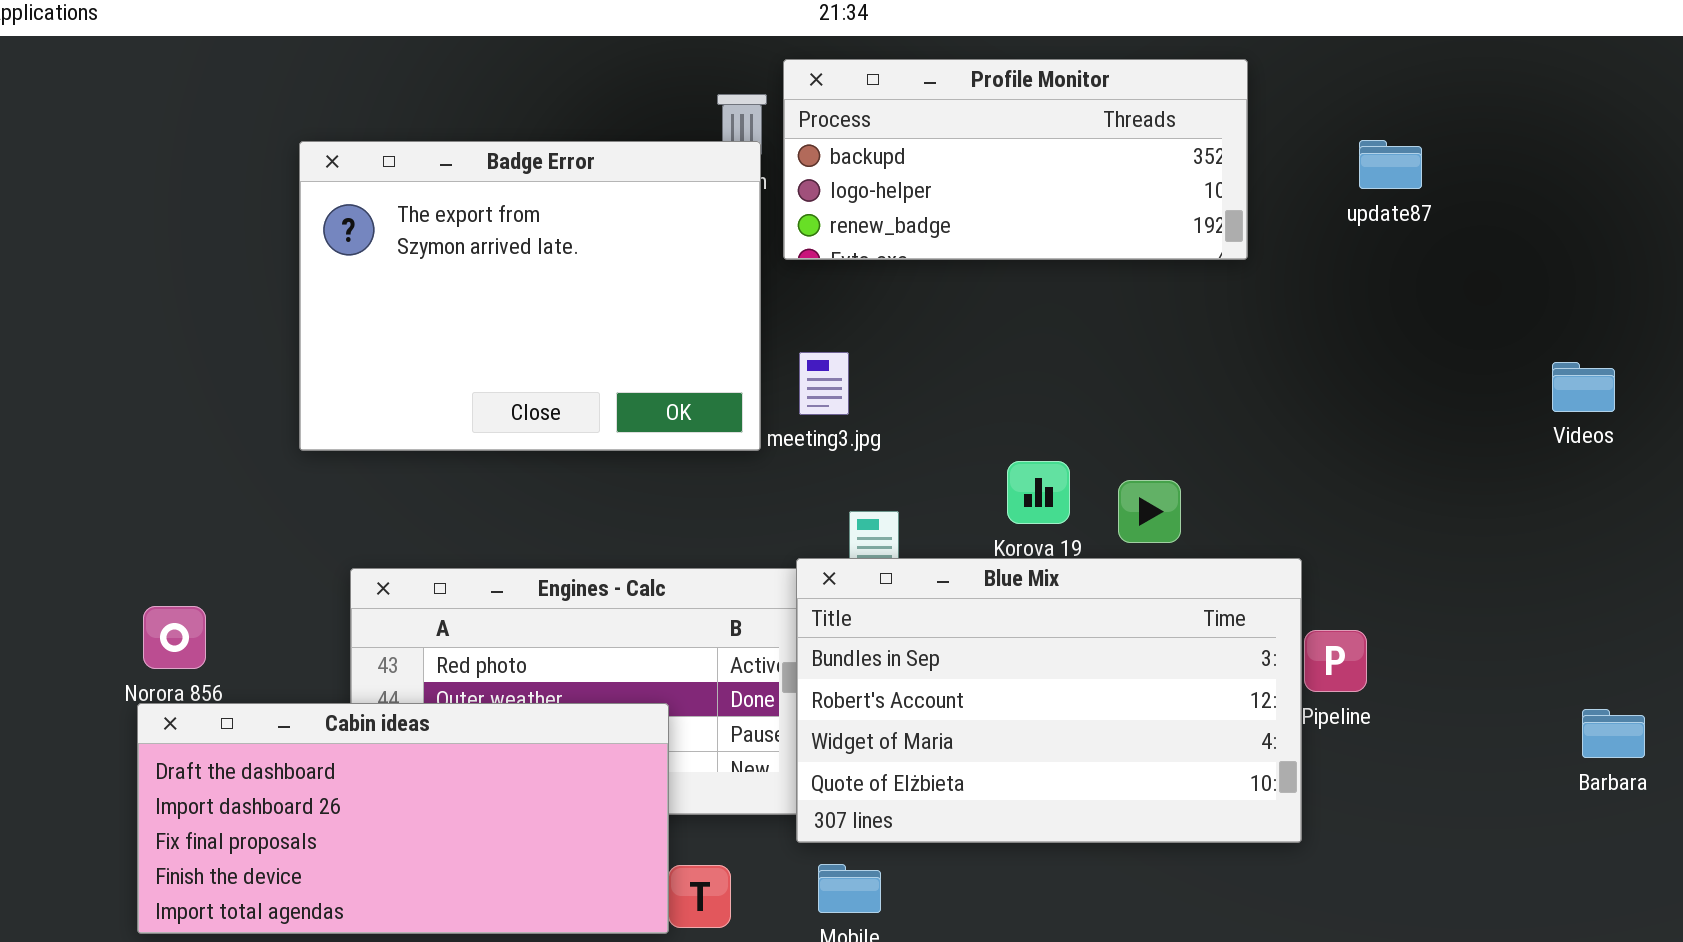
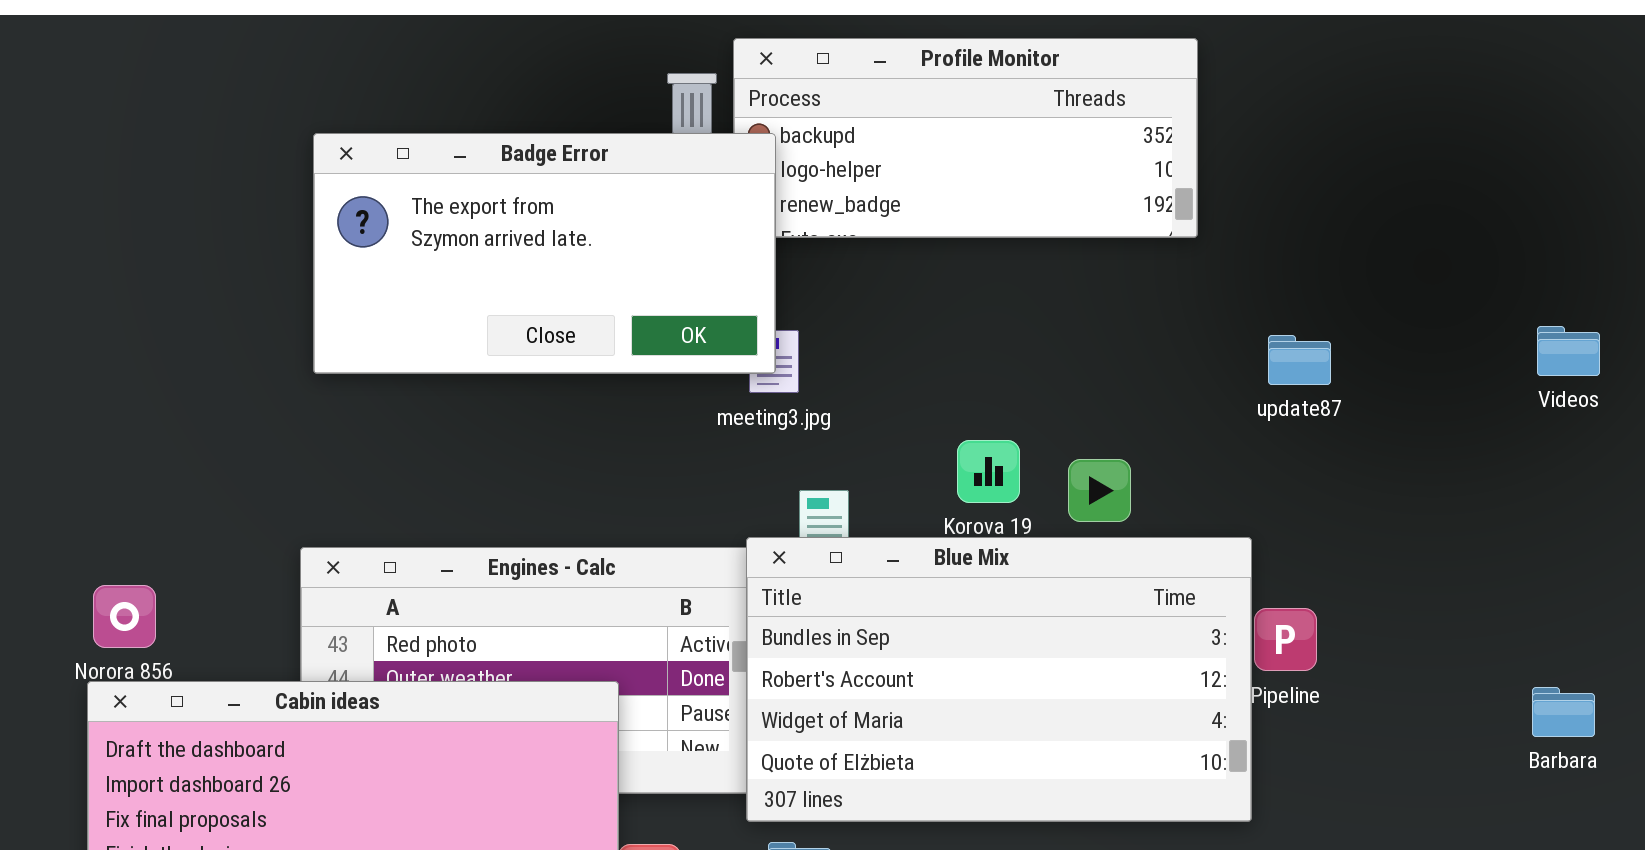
update87: [1359,140,1422,189] -> [1268,335,1331,385], moved
Badge Error: [299,141,761,451] -> [313,133,776,374], moved, resized
Videos: [1552,362,1615,412] -> [1537,326,1600,376], moved

